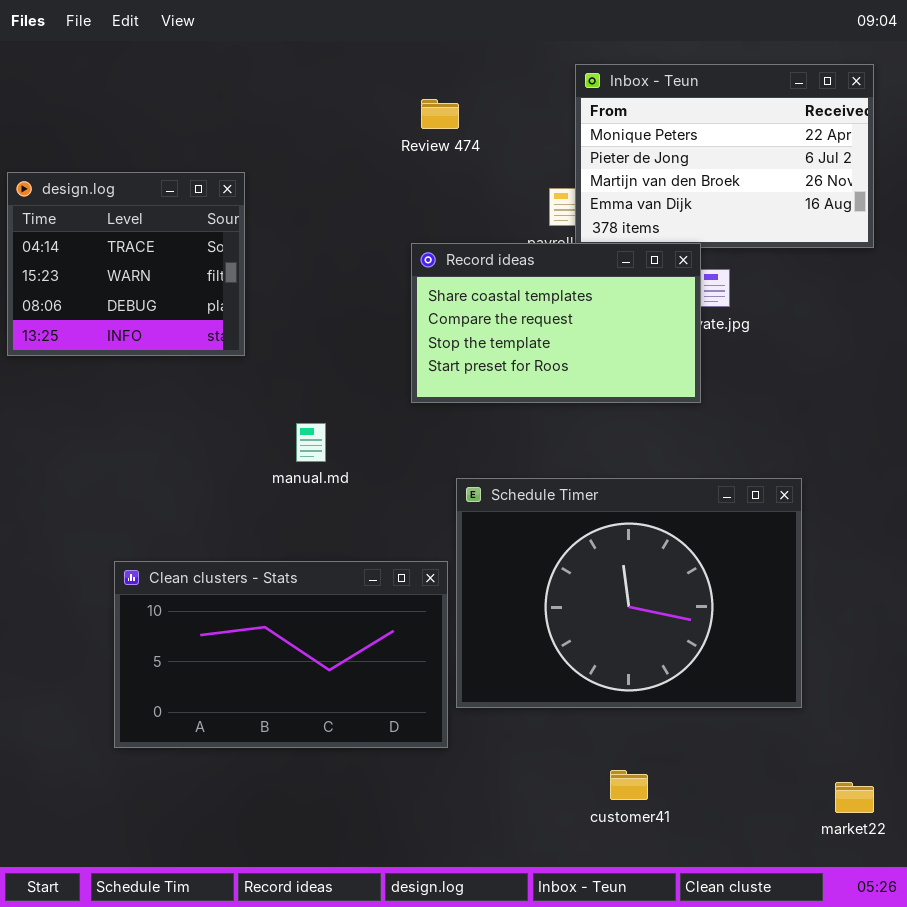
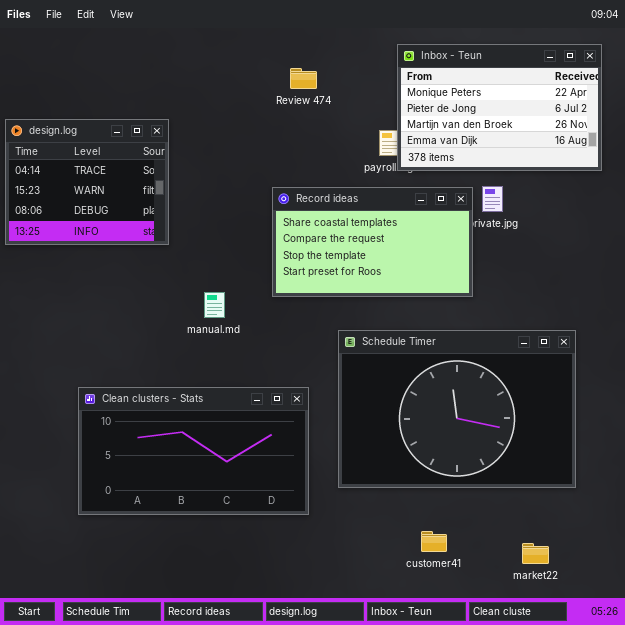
Record ideas: [411,243,701,403] -> [272,187,473,297], moved
Schedule Timer: [456,478,802,708] -> [338,330,576,488], moved
market22: [835,782,874,813] -> [522,543,549,564], moved

